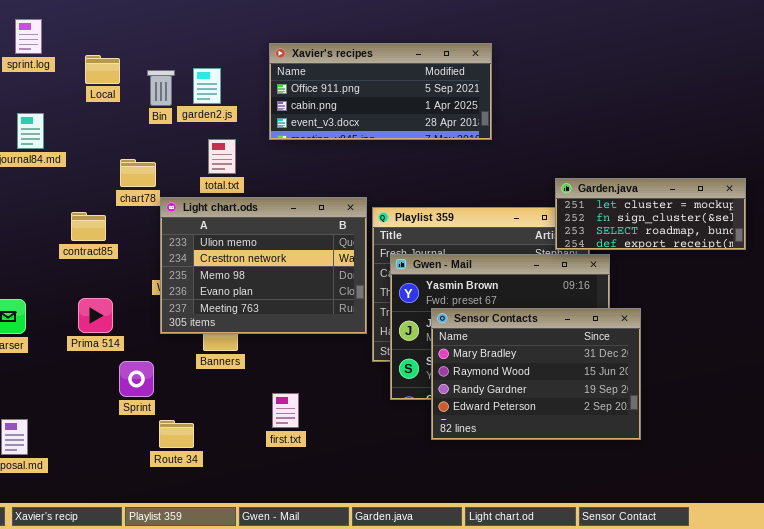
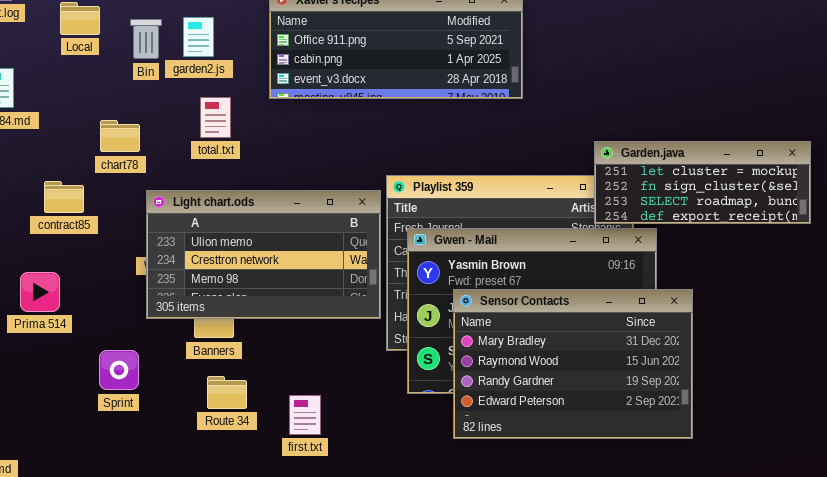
Light chart.ods: [160,197,367,334] -> [146,190,381,319], resized
Prima 514: [78,298,113,333] -> [20,272,60,312], moved
first.txt: [272,393,299,428] -> [289,395,321,435], moved
Route 34: [159,420,194,448] -> [207,376,247,409], moved

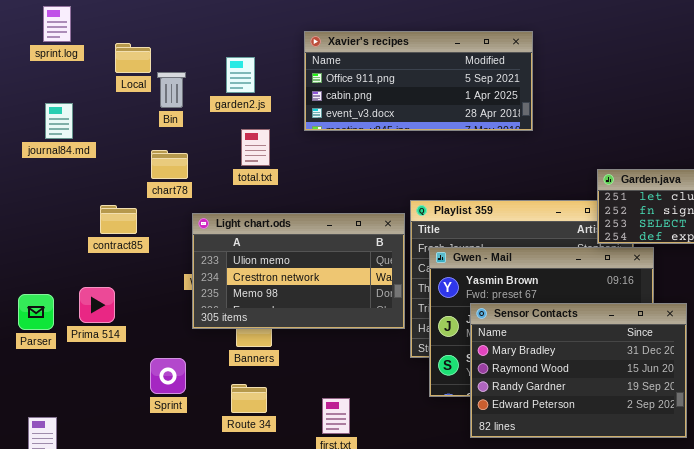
Bin: [130,19,162,59] -> [157,72,186,108], moved
Route 34: [207,376,247,409] -> [231,384,267,413], moved

